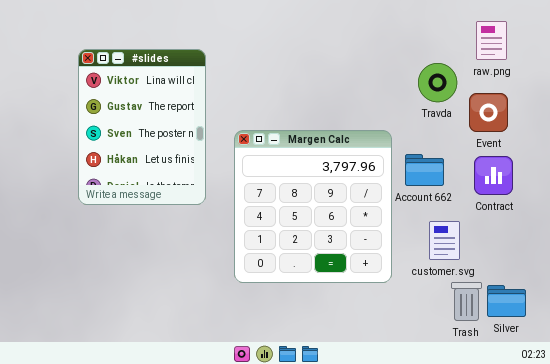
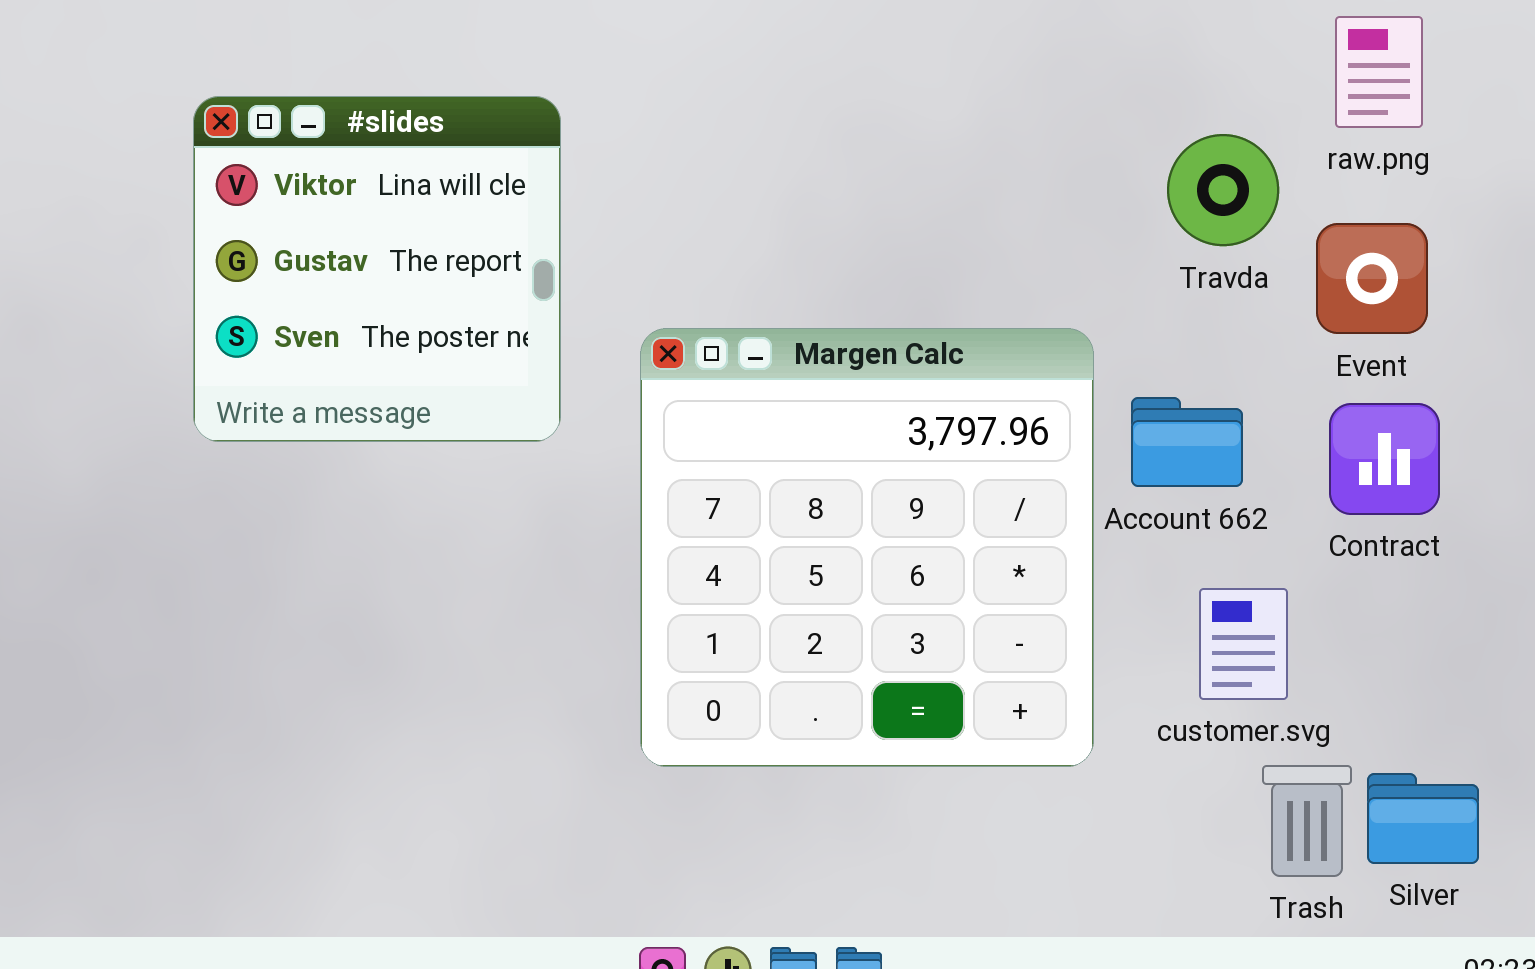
#slides: [78,49,206,205] -> [193,96,561,442], resized

